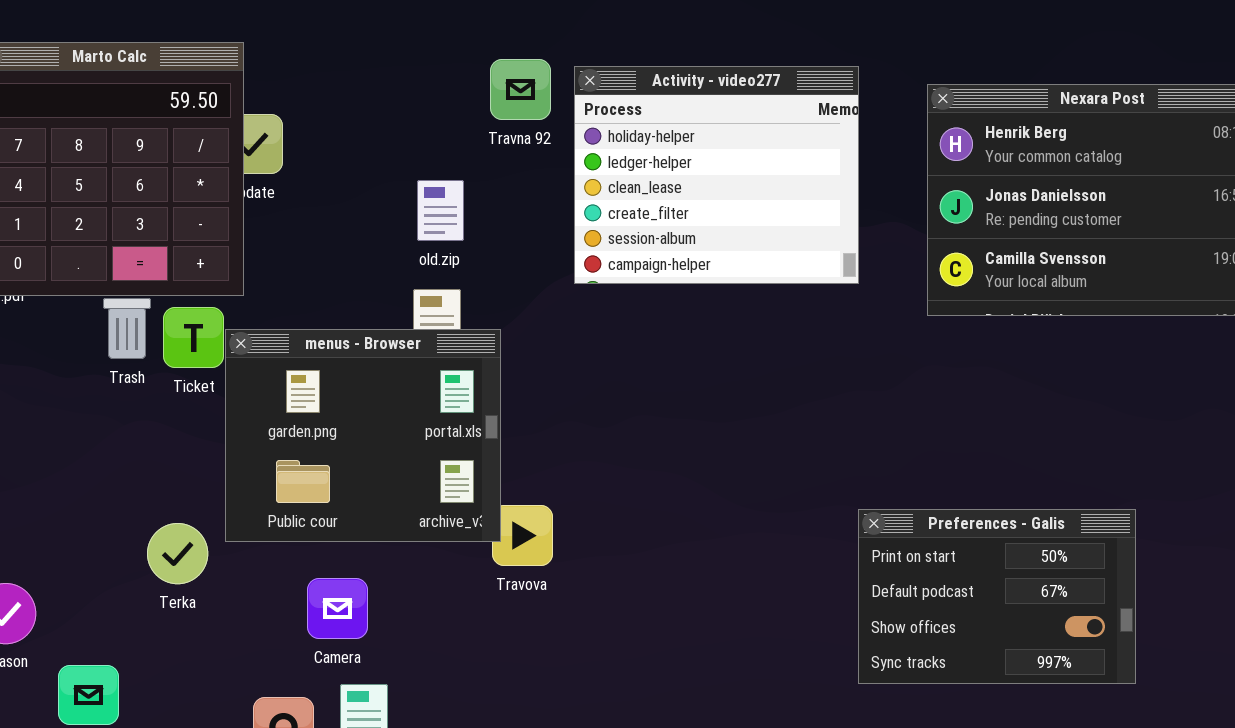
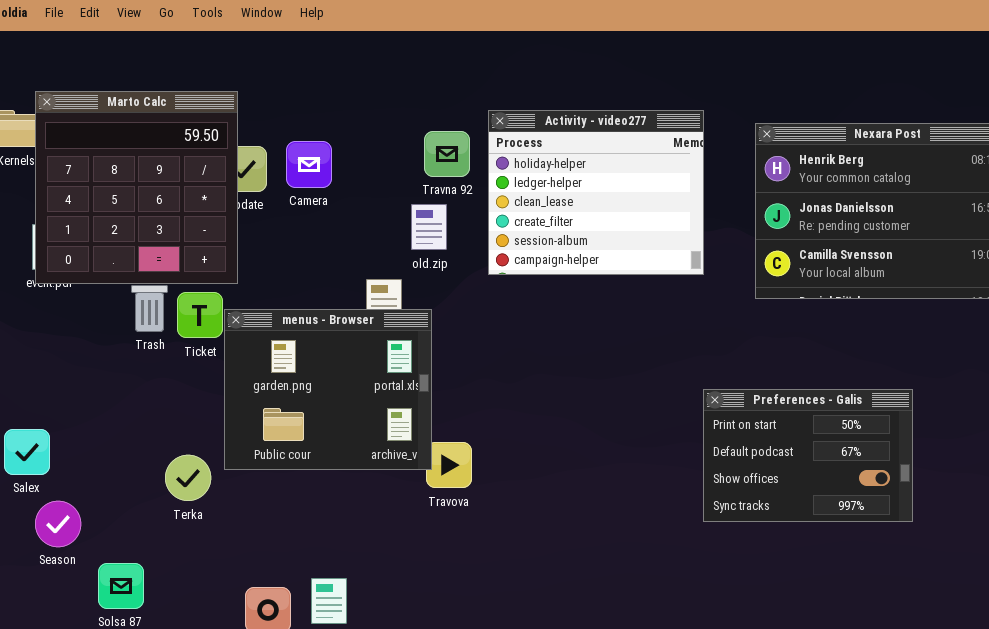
Travna 92: [490,59,551,120] -> [424,131,470,177], moved
old.zip: [417,180,464,241] -> [411,204,447,250], moved
Preferences - Galis: [858,509,1136,684] -> [703,389,913,522], moved
Camera: [307,578,368,639] -> [286,141,332,188], moved

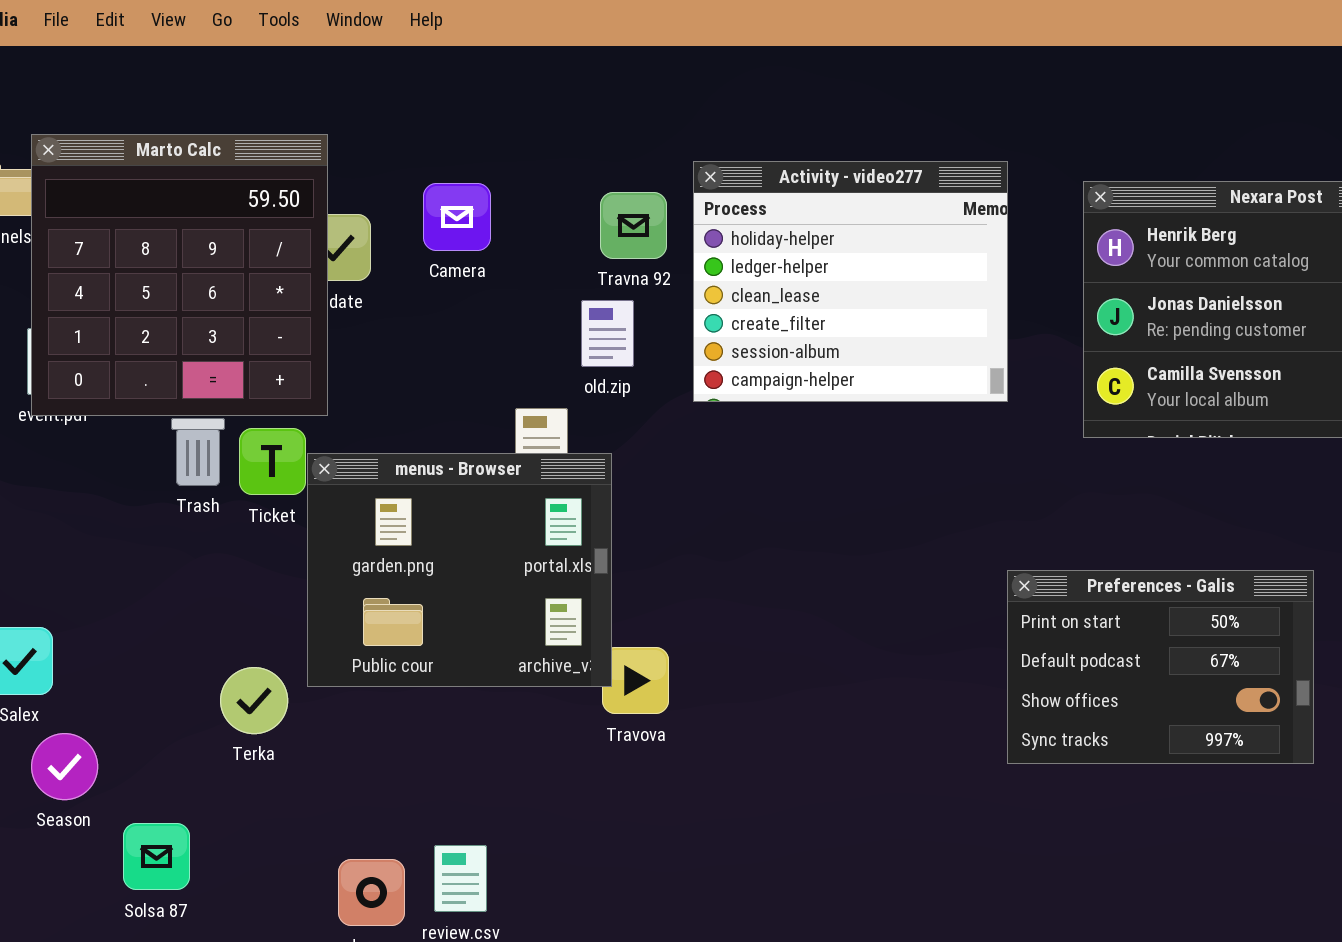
Camera: [286,141,332,188] -> [423,183,491,251], moved

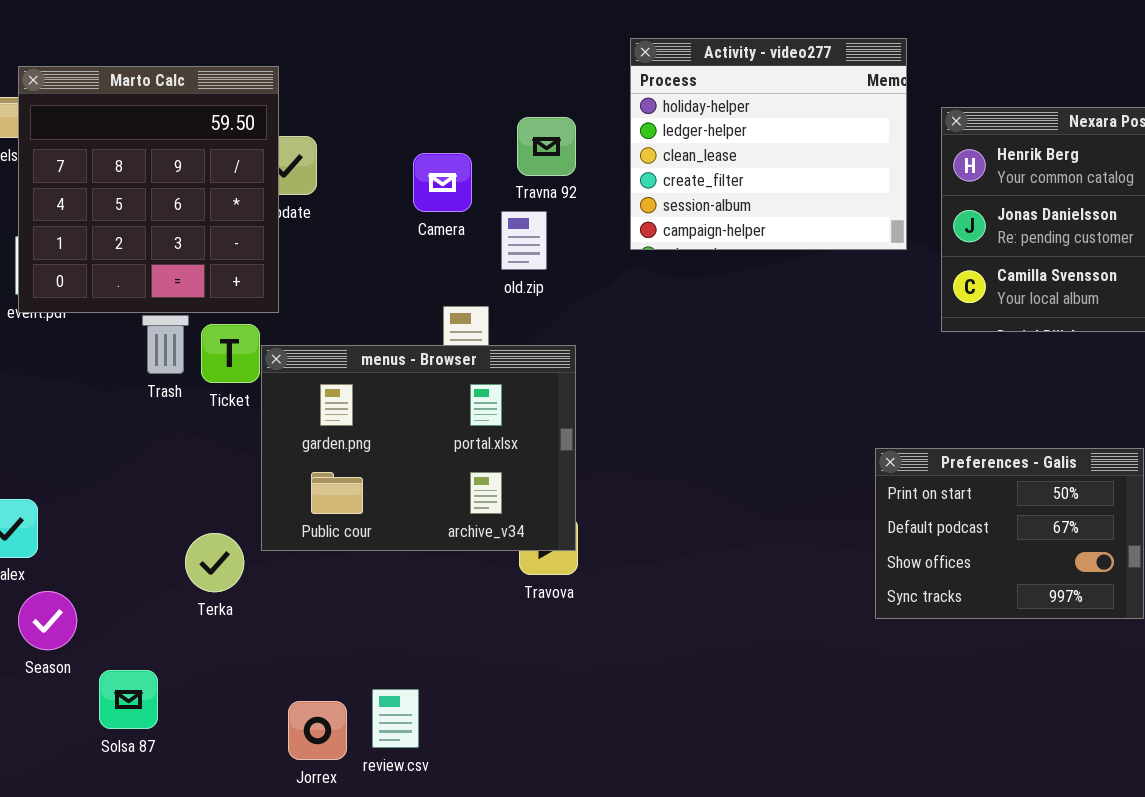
Activity - video277: [693,161,1008,402] -> [630,38,907,250], moved
Camera: [423,183,491,251] -> [413,153,472,212], moved
menus - Browser: [307,453,612,687] -> [261,345,576,551], resized

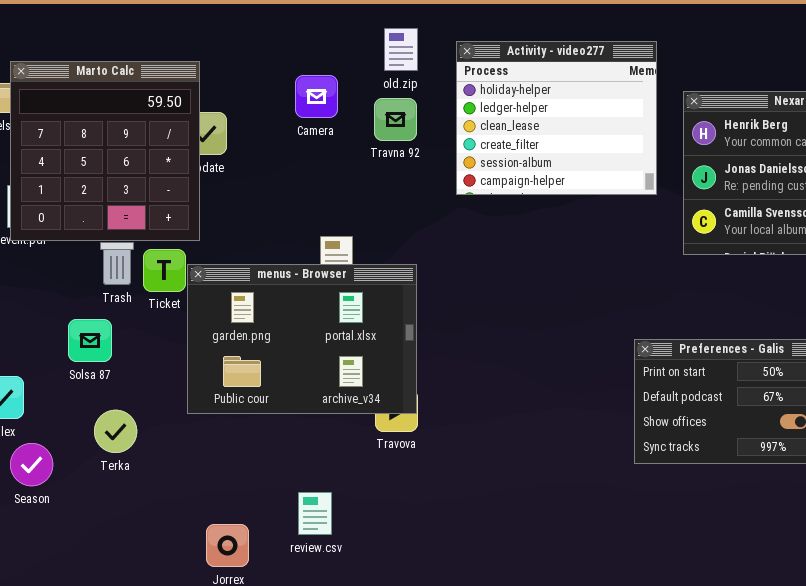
Camera: [413,153,472,212] -> [295,75,338,118], moved
old.zip: [501,211,547,270] -> [384,28,418,71], moved
Terka: [185,533,244,592] -> [94,410,137,453], moved
Solsa 87: [99,670,158,729] -> [68,319,112,362], moved
review.csv: [372,689,419,748] -> [298,492,332,535], moved

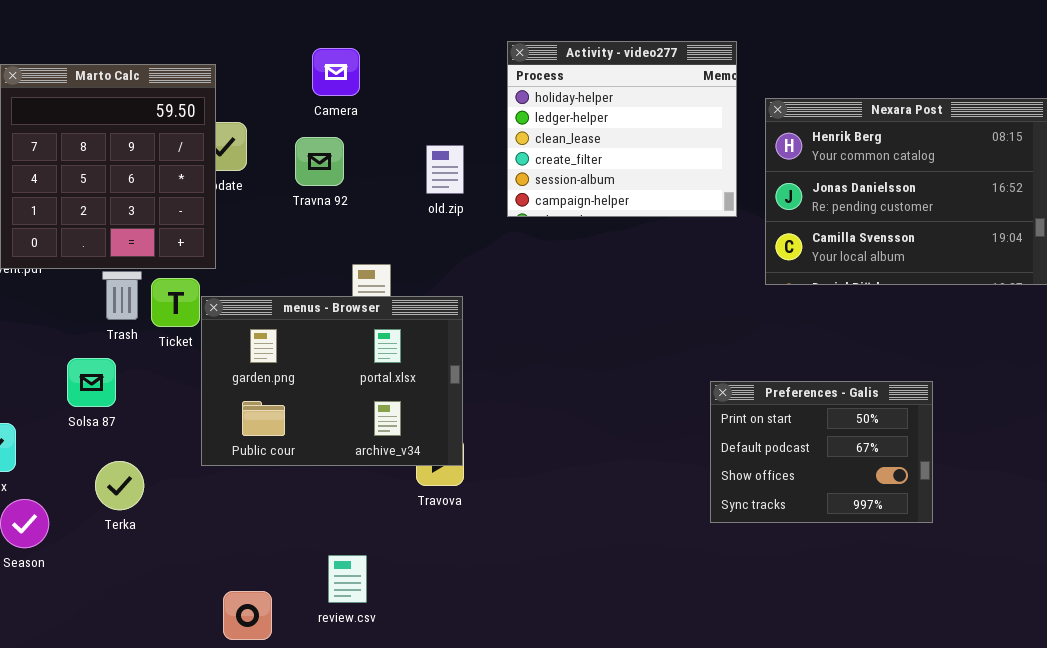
old.zip: [384,28,418,71] -> [426,145,464,194], moved
Camera: [295,75,338,118] -> [312,48,360,96], moved
Travna 92: [374,98,417,141] -> [295,137,344,186], moved

